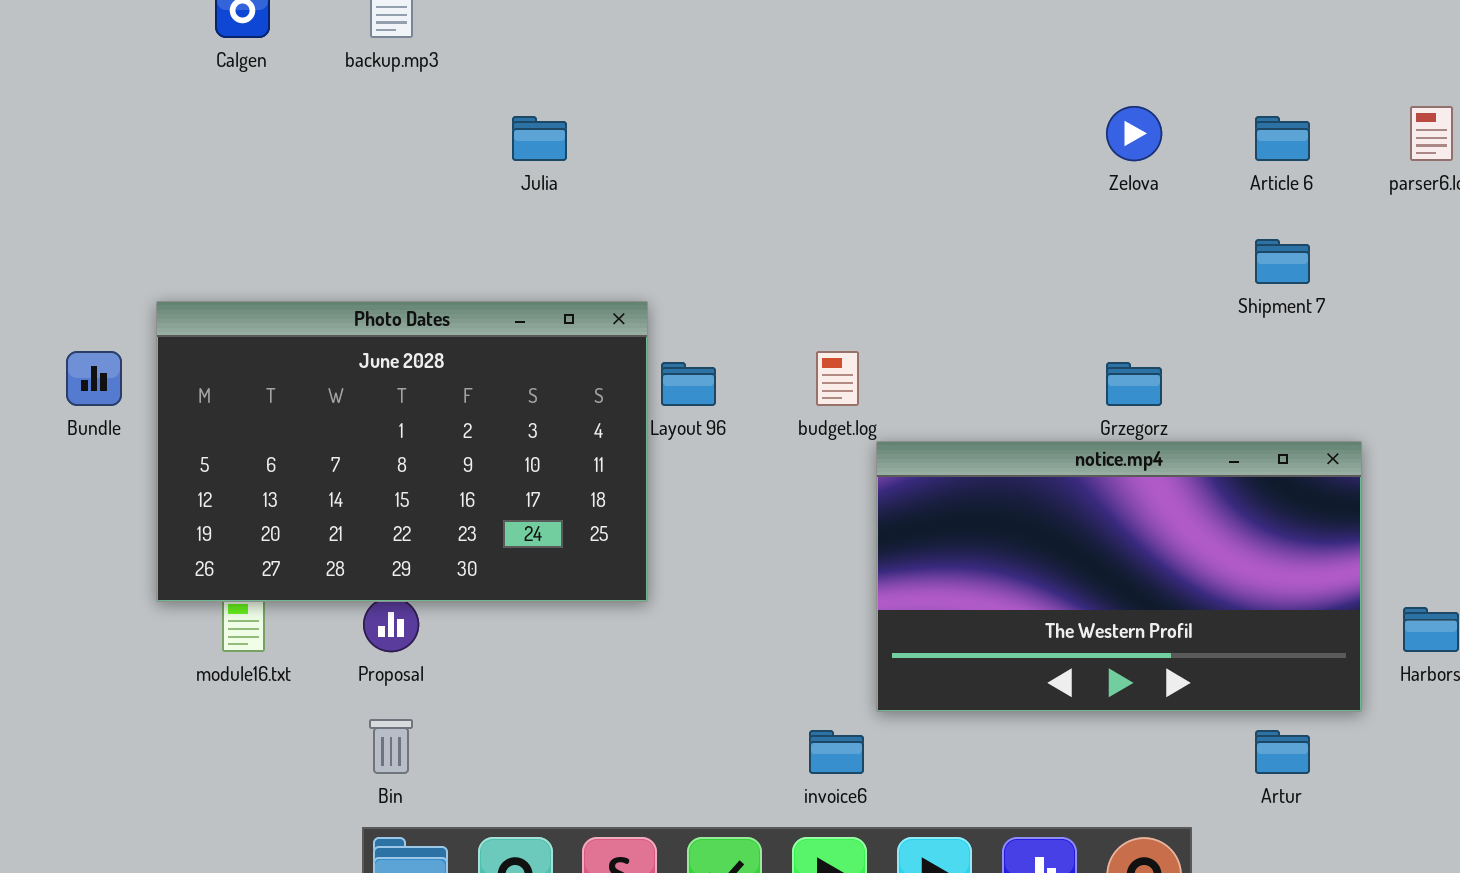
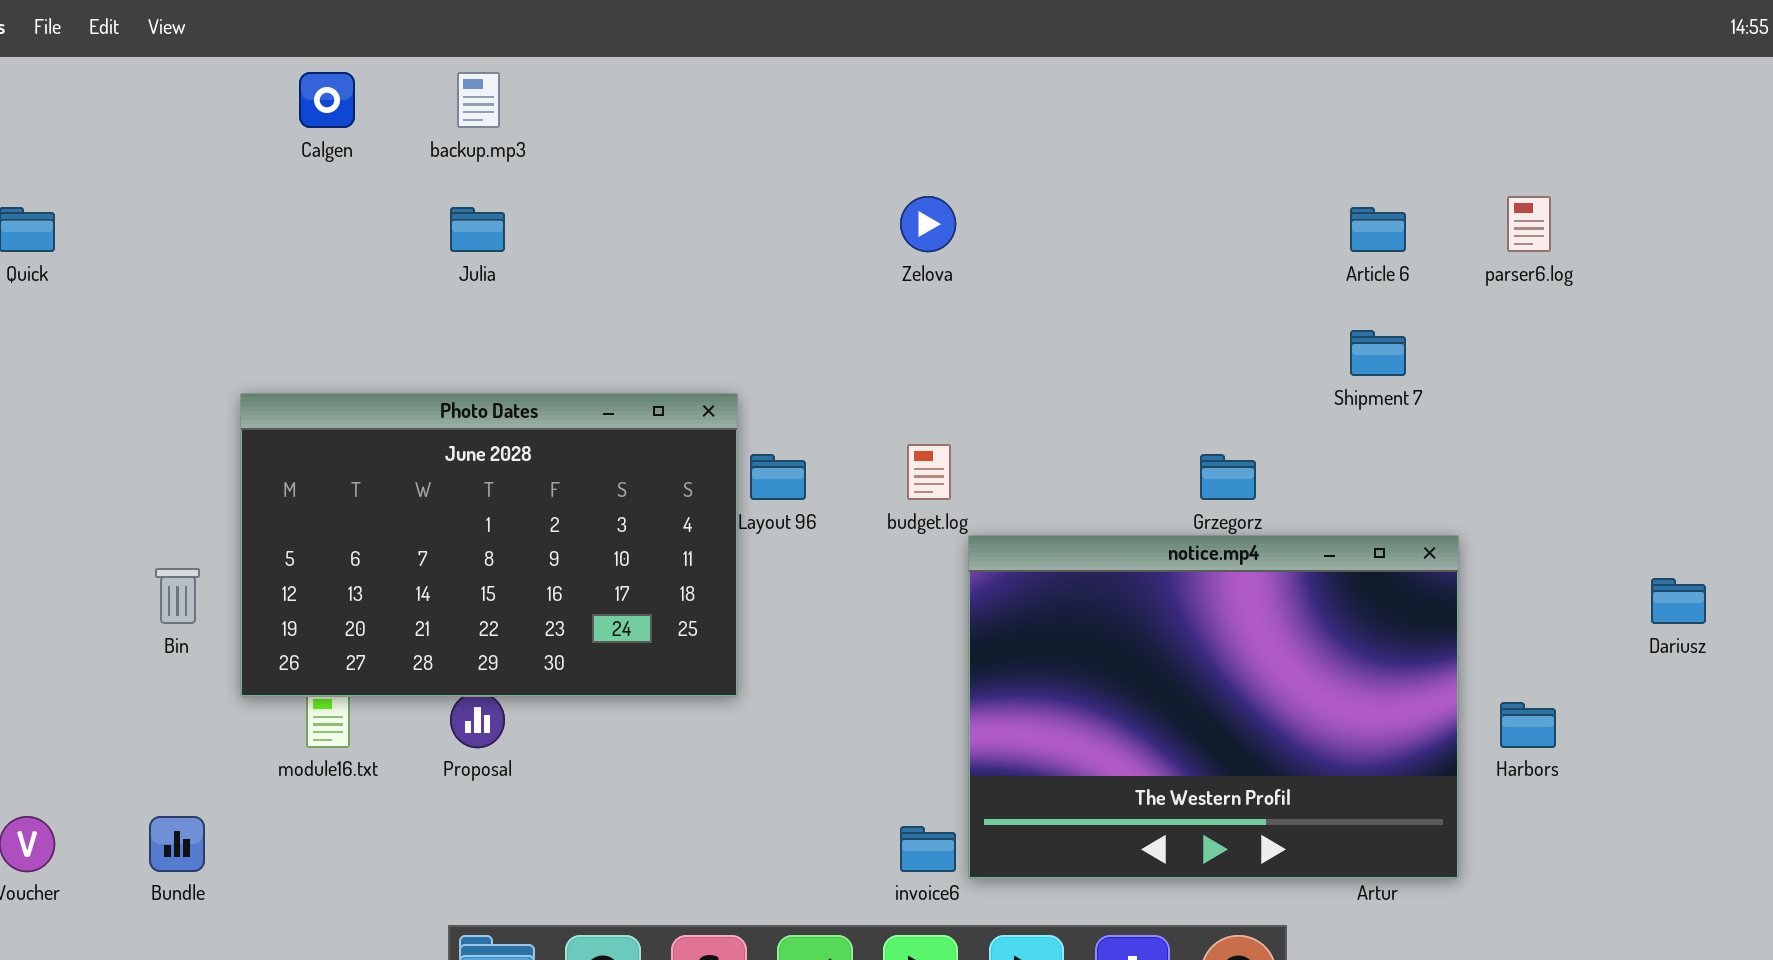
Zelova: [1106,106,1162,161] -> [900,196,956,252], moved
Julia: [512,116,567,161] -> [450,207,505,252], moved
Bundle: [66,351,122,406] -> [149,816,205,872], moved
notice.mp4: [876,441,1362,712] -> [968,535,1459,879], resized
Bin: [369,719,413,774] -> [155,568,200,624], moved

